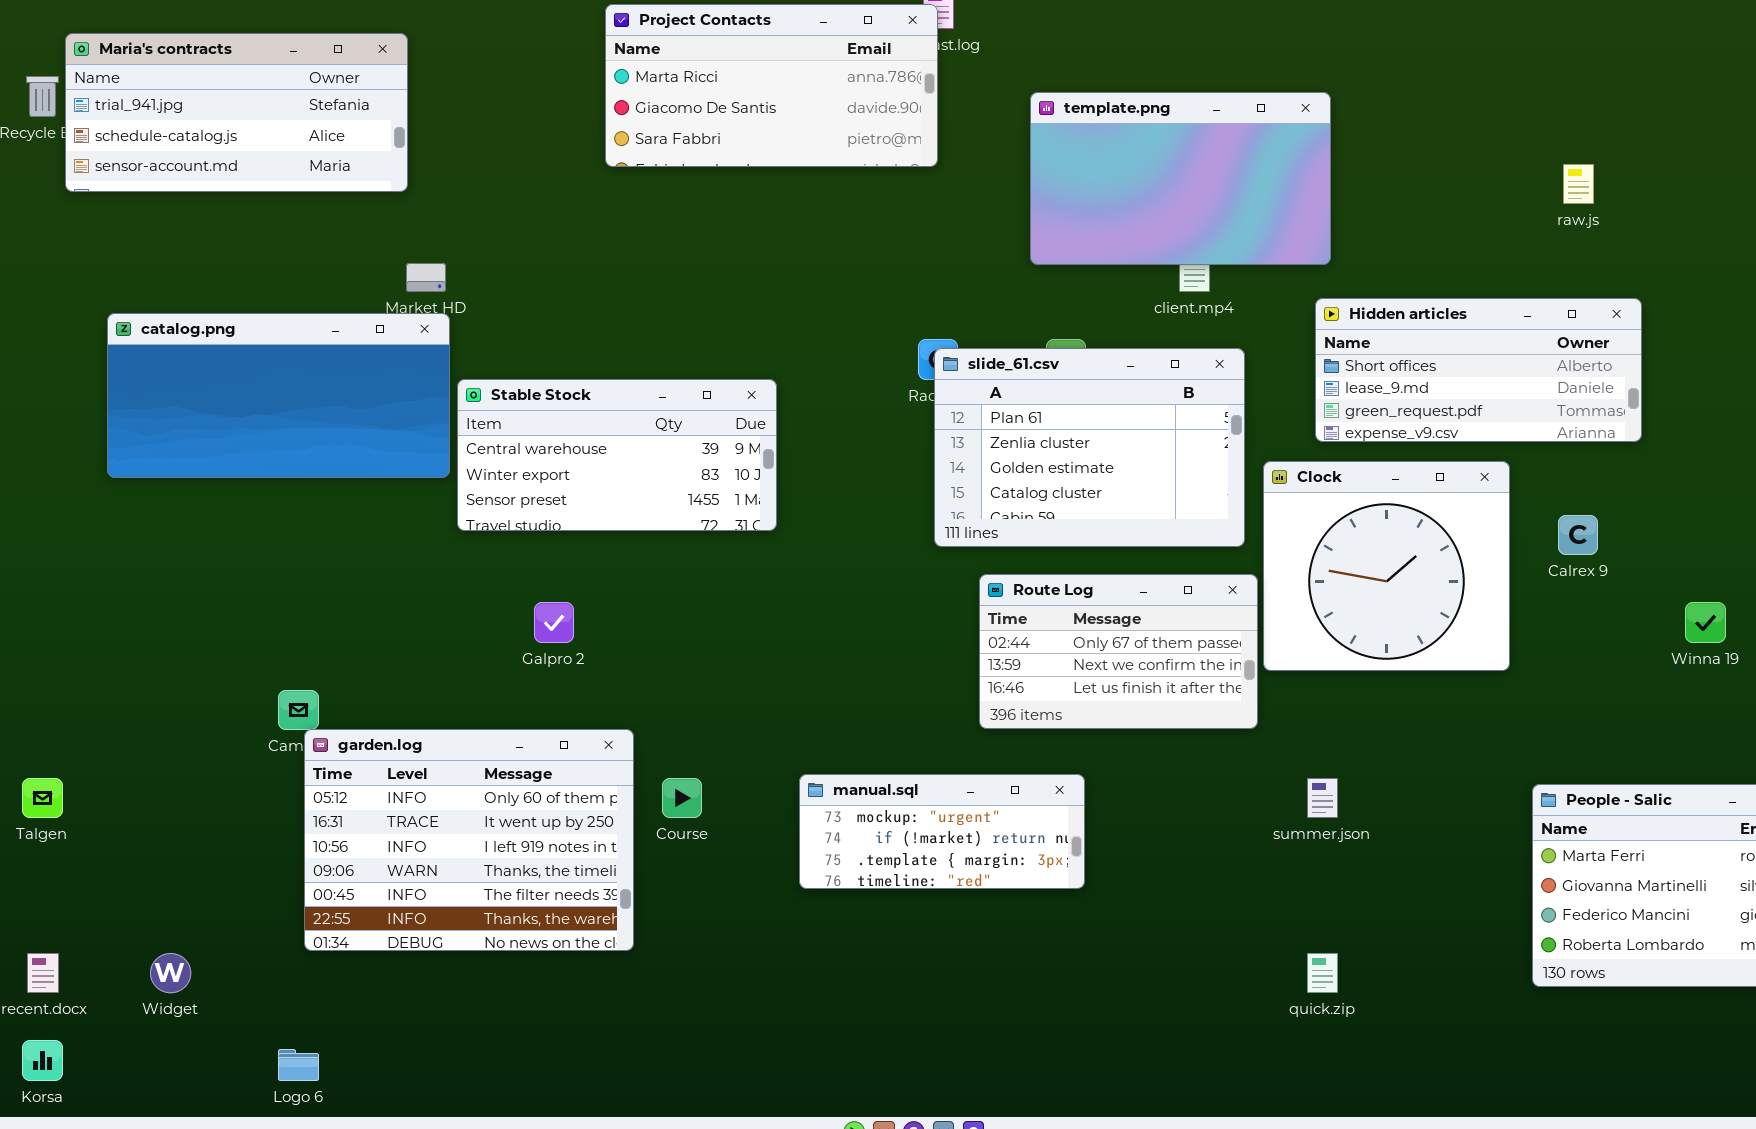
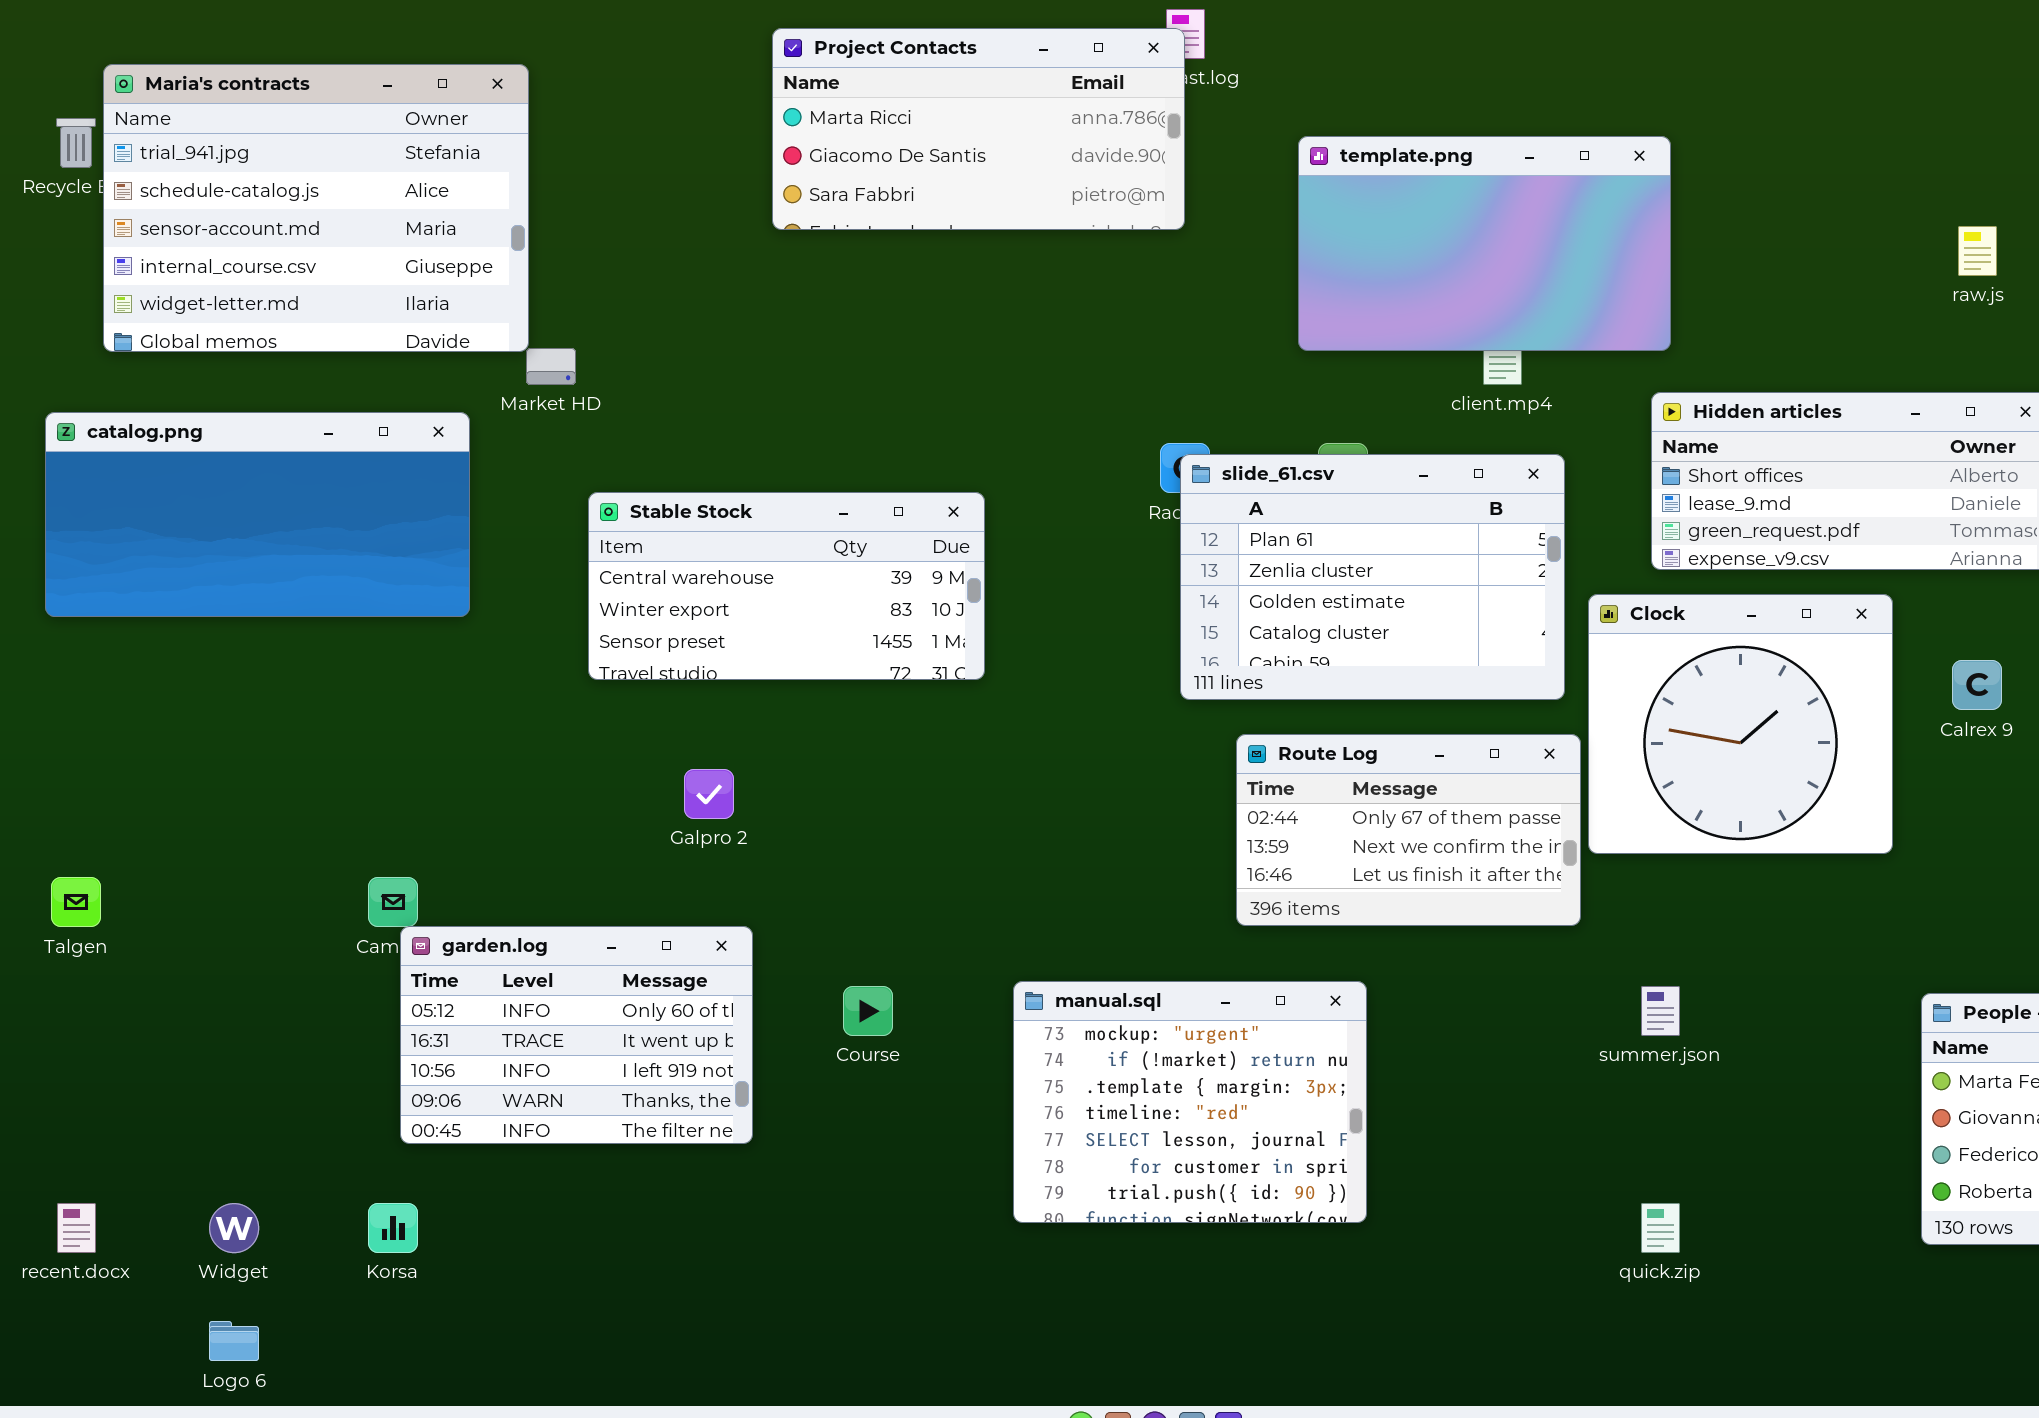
Maria's contracts: [65,33,408,192] -> [103,64,529,352], resized
catalog.png: [107,313,450,478] -> [45,412,470,617], moved
garden.log: [304,729,634,951] -> [400,926,753,1144], resized
manual.sql: [799,774,1085,889] -> [1013,981,1367,1223], resized
Talgen: [22,778,63,818] -> [51,877,101,927], moved
Korsa: [22,1040,63,1081] -> [368,1203,418,1253], moved
Logo 6: [278,1049,319,1081] -> [209,1321,259,1361], moved

